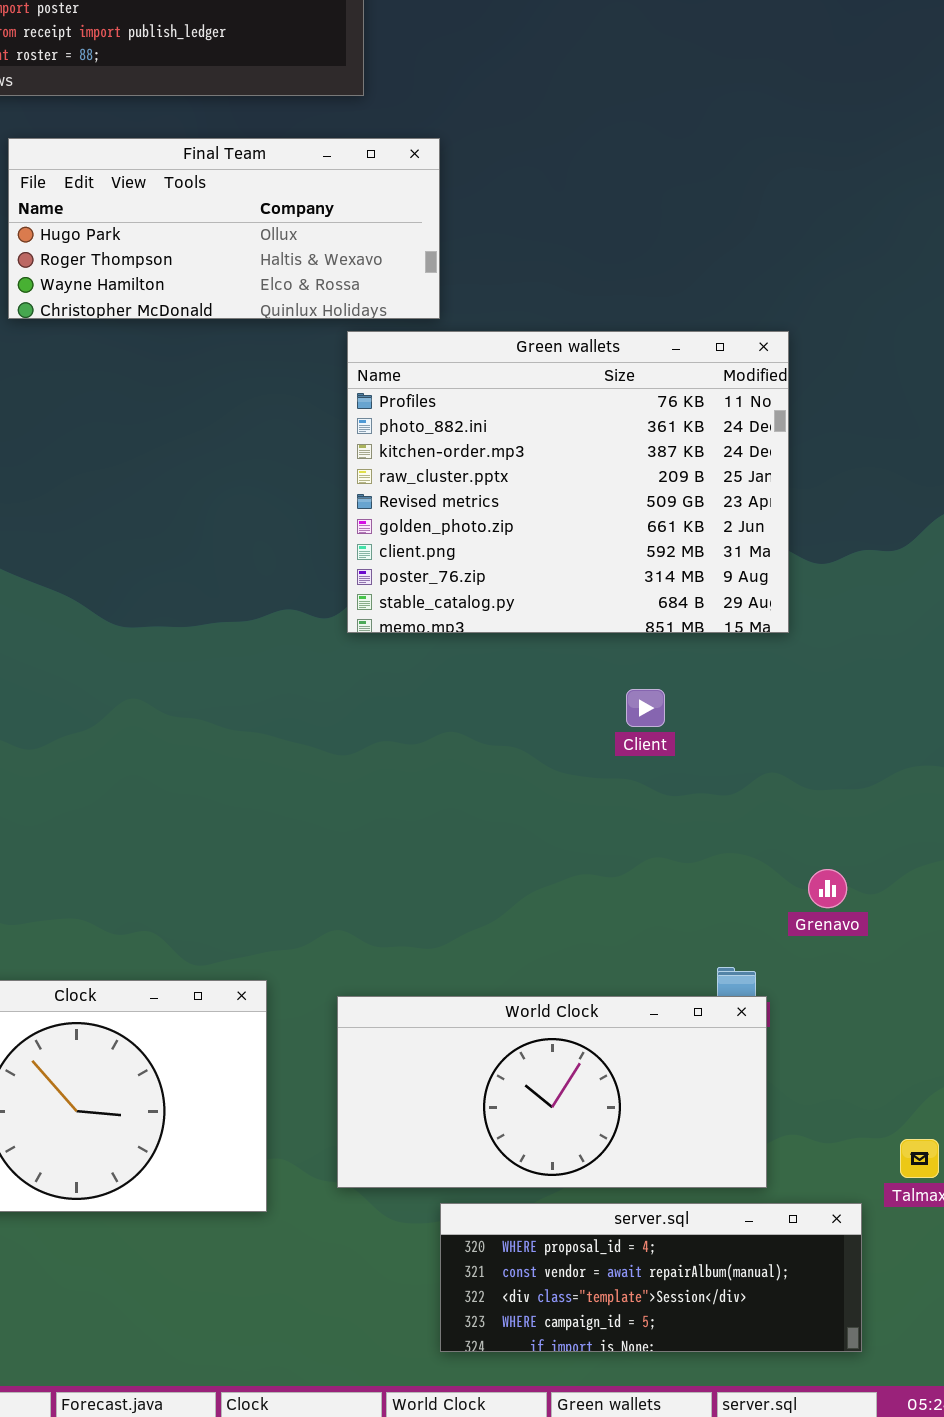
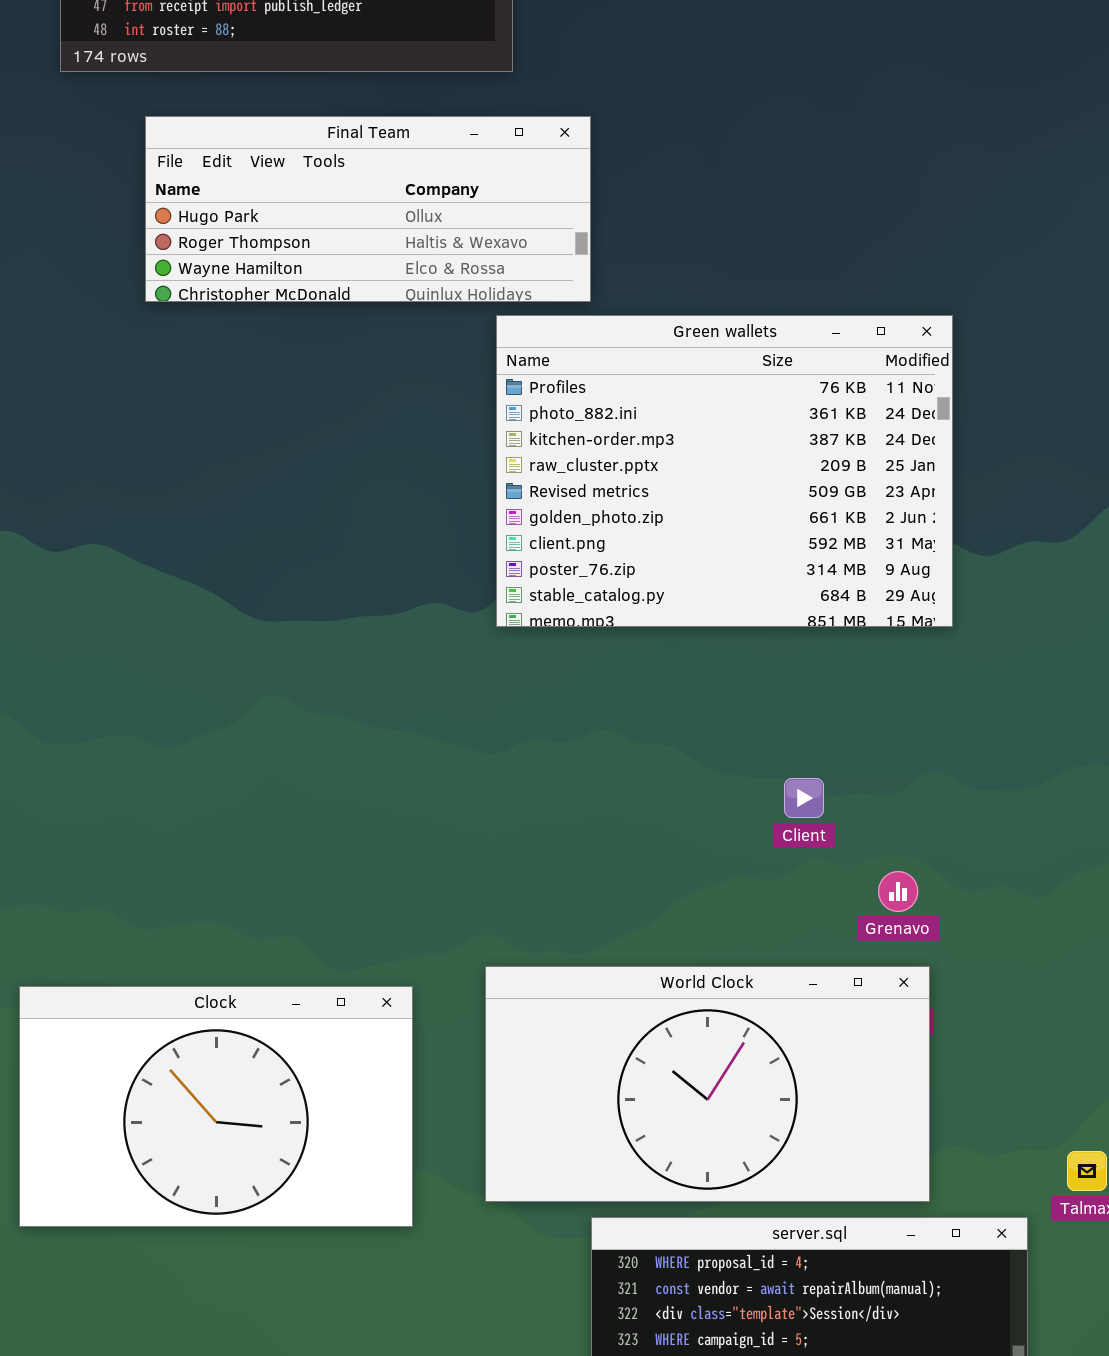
Client: [626,689,665,727] -> [784,778,824,818], moved
Grenavo: [808,869,847,908] -> [878,871,918,912], moved
World Clock: [337,996,767,1188] -> [485,966,930,1202], resized

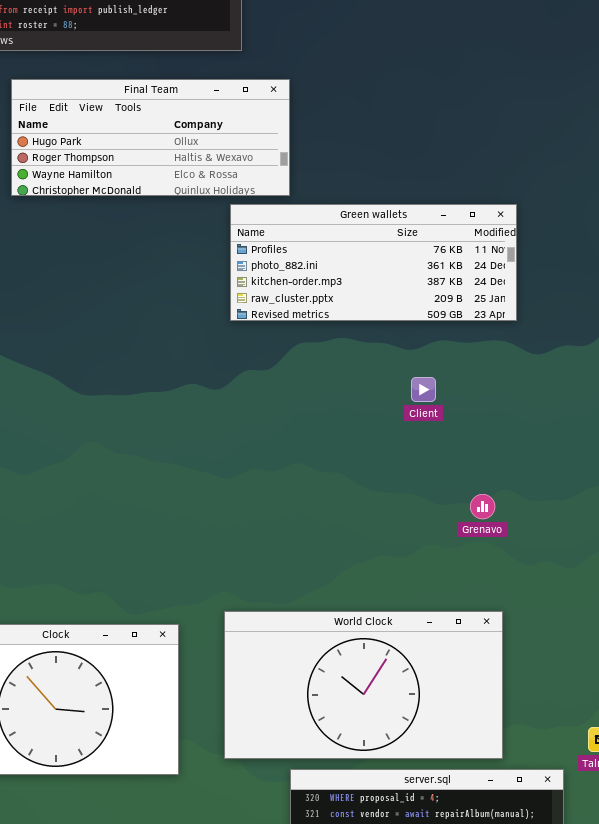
Green wallets: [496,315,953,627] -> [230,204,517,321], resized
Client: [784,778,824,818] -> [411,377,436,402], moved
Grenavo: [878,871,918,912] -> [470,494,495,519], moved

